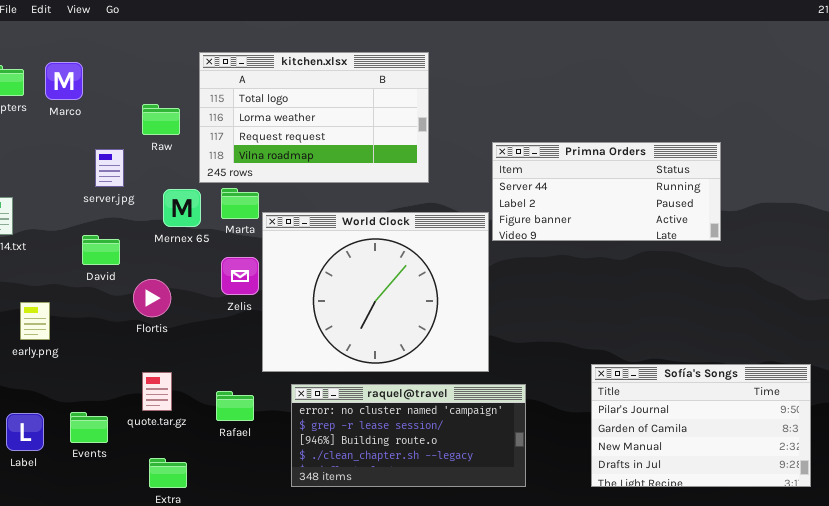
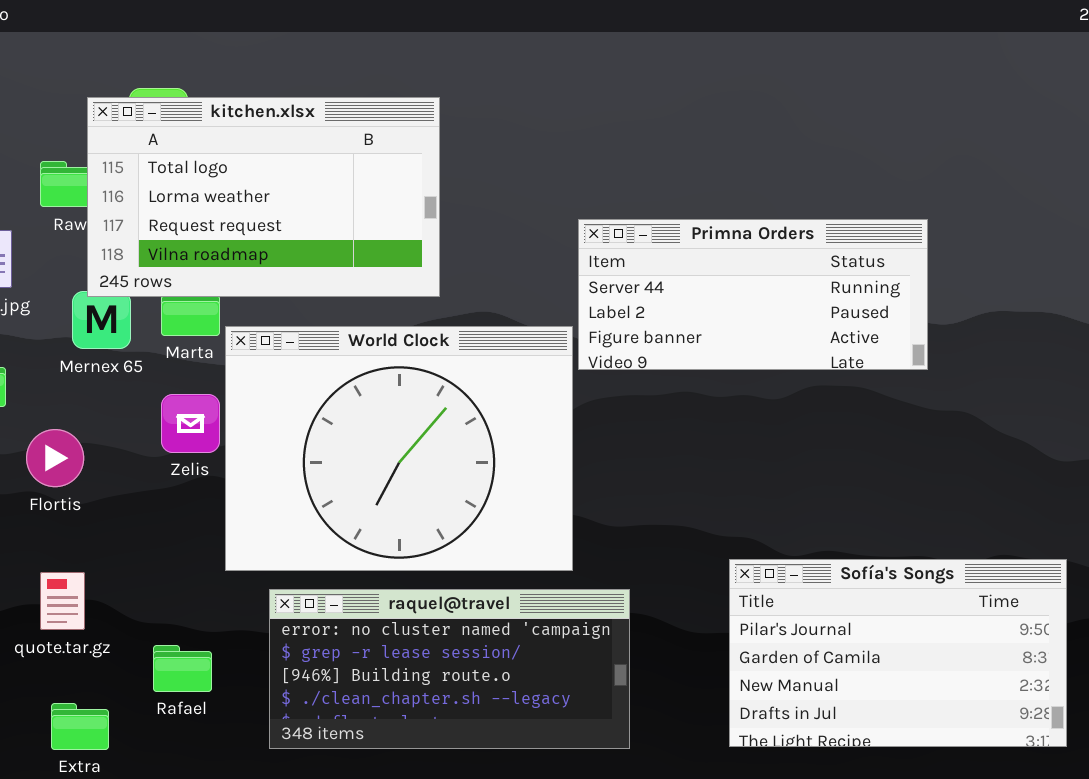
kitchen.xlsx: [199,52,429,183] -> [87,97,440,297], moved
Rafael: [216,391,254,421] -> [153,645,212,692], moved

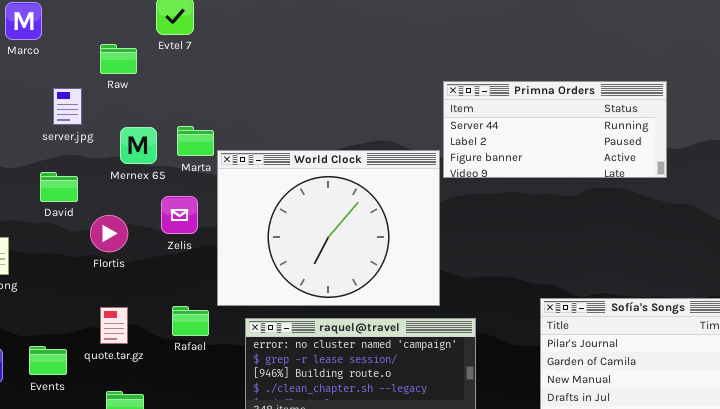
kitchen.xlsx: [87,97,440,297] -> none, closed
Zelis: [161,394,220,453] -> [161,196,198,234], moved
Rafael: [153,645,212,692] -> [172,306,209,336], moved

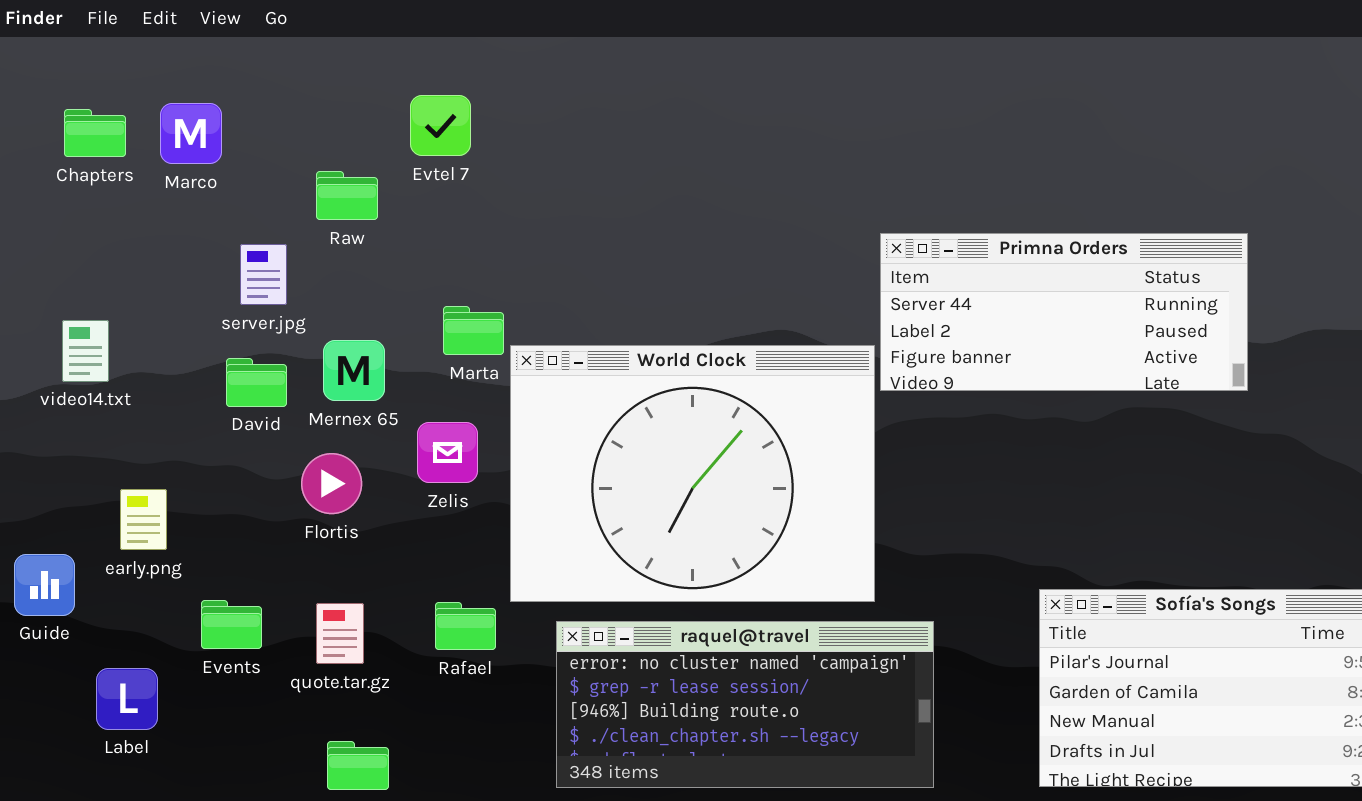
Mernex 65: [120,127,157,164] -> [323,340,385,401], moved
David: [40,172,78,202] -> [226,358,287,407], moved
Events: [29,346,67,375] -> [201,600,262,649], moved

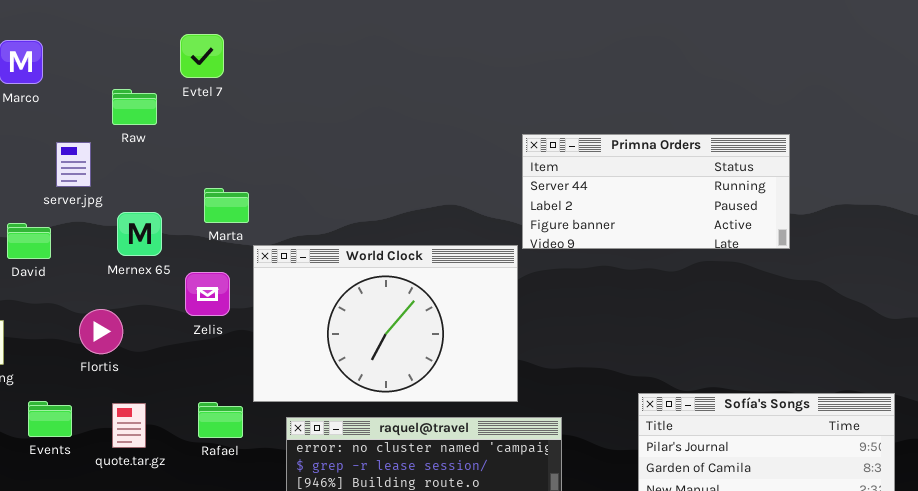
World Clock: [510,345,875,602] -> [253,245,518,402], resized
David: [226,358,287,407] -> [7,223,51,259], moved
Flortis: [301,453,362,514] -> [79,309,123,354], moved

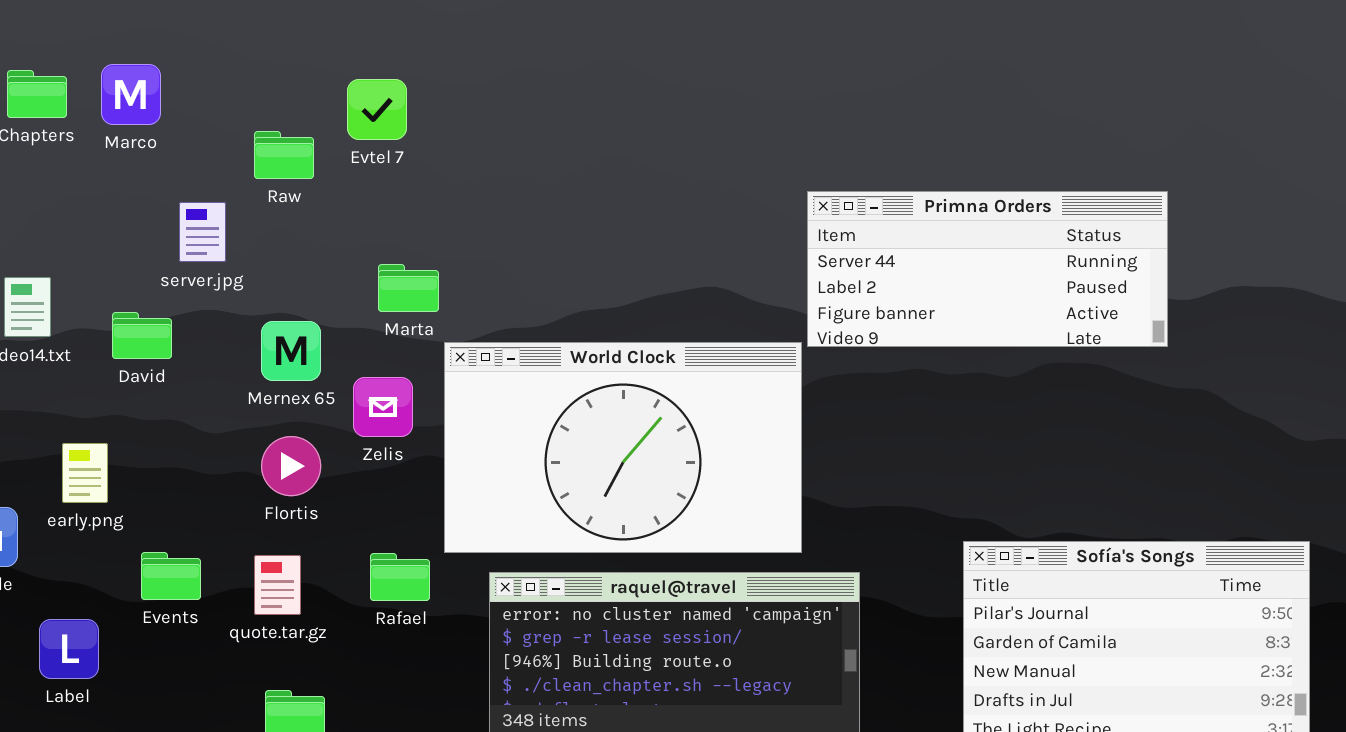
Evtel 7: [180,34,224,78] -> [347,79,407,140], moved
Mernex 65: [117,212,162,256] -> [261,321,321,381], moved
Flortis: [79,309,123,354] -> [261,436,321,496], moved

